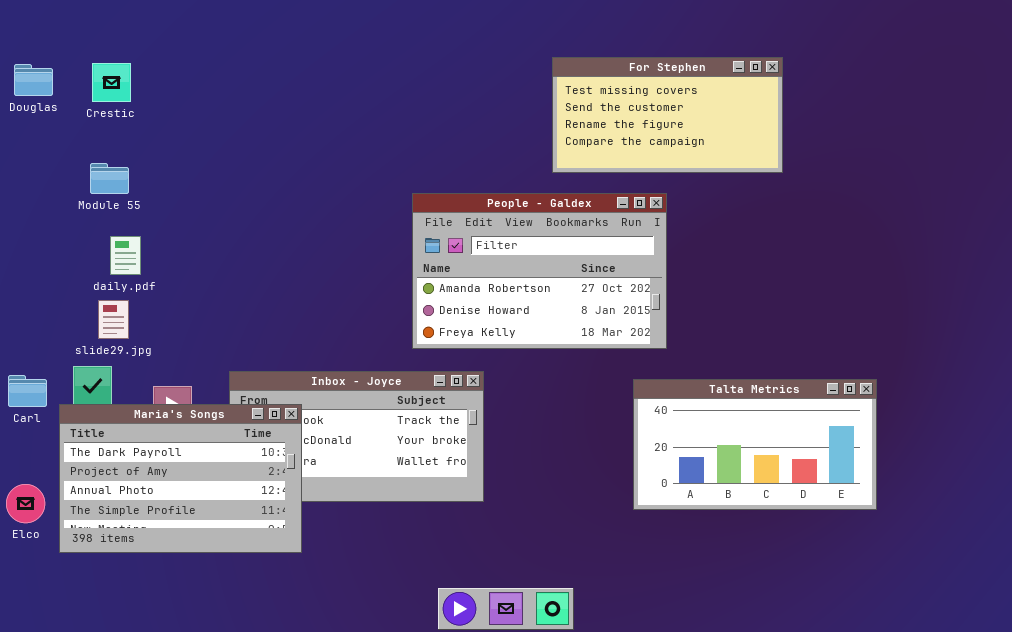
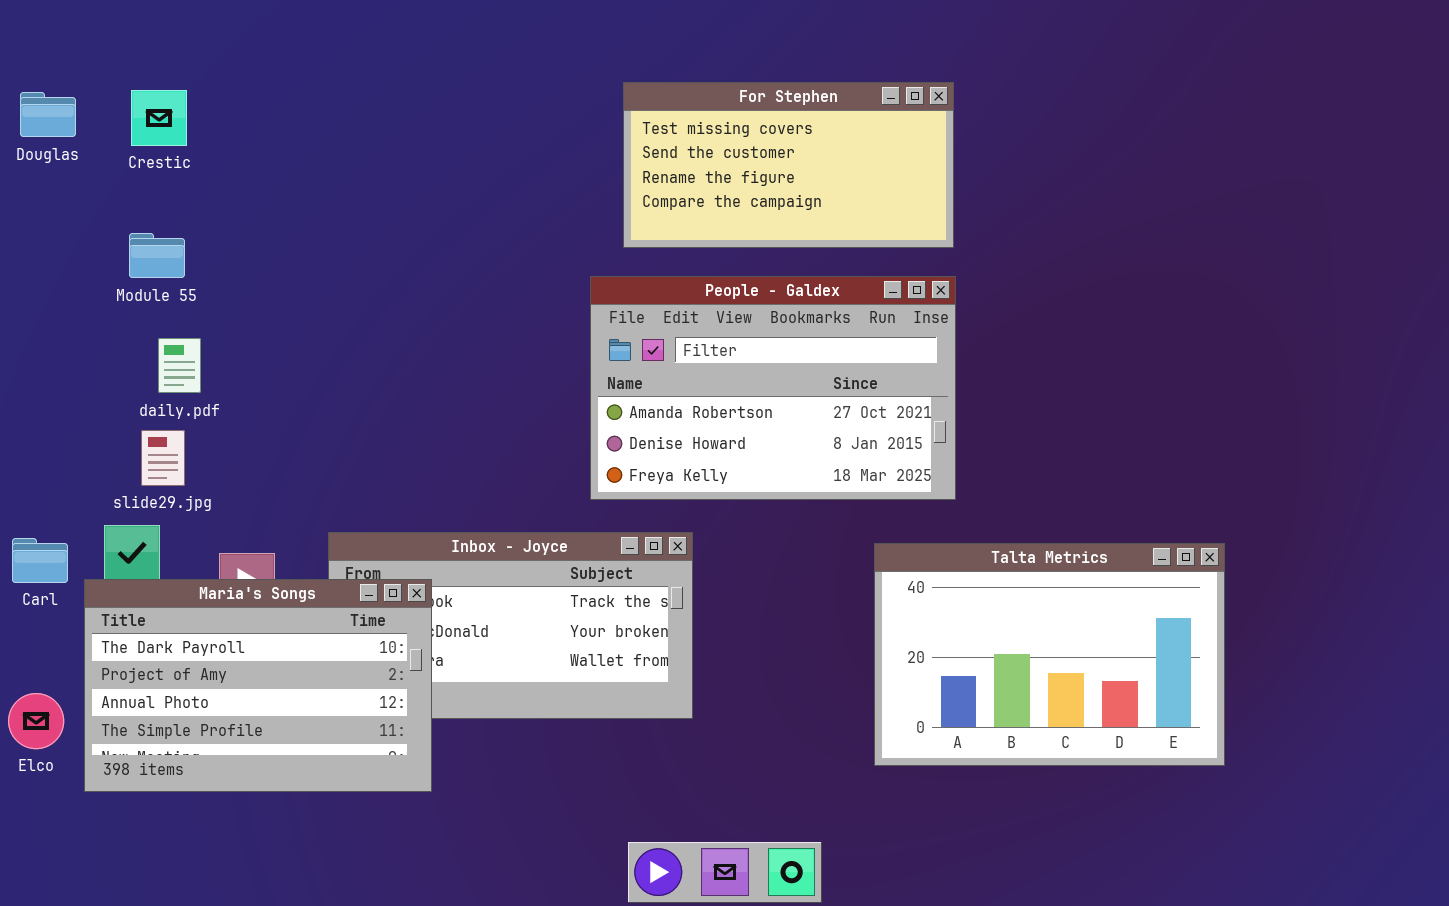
For Stephen: [552,57,783,173] -> [623,82,954,248], moved
Talta Metrics: [633,379,877,510] -> [874,543,1225,766], moved, resized

